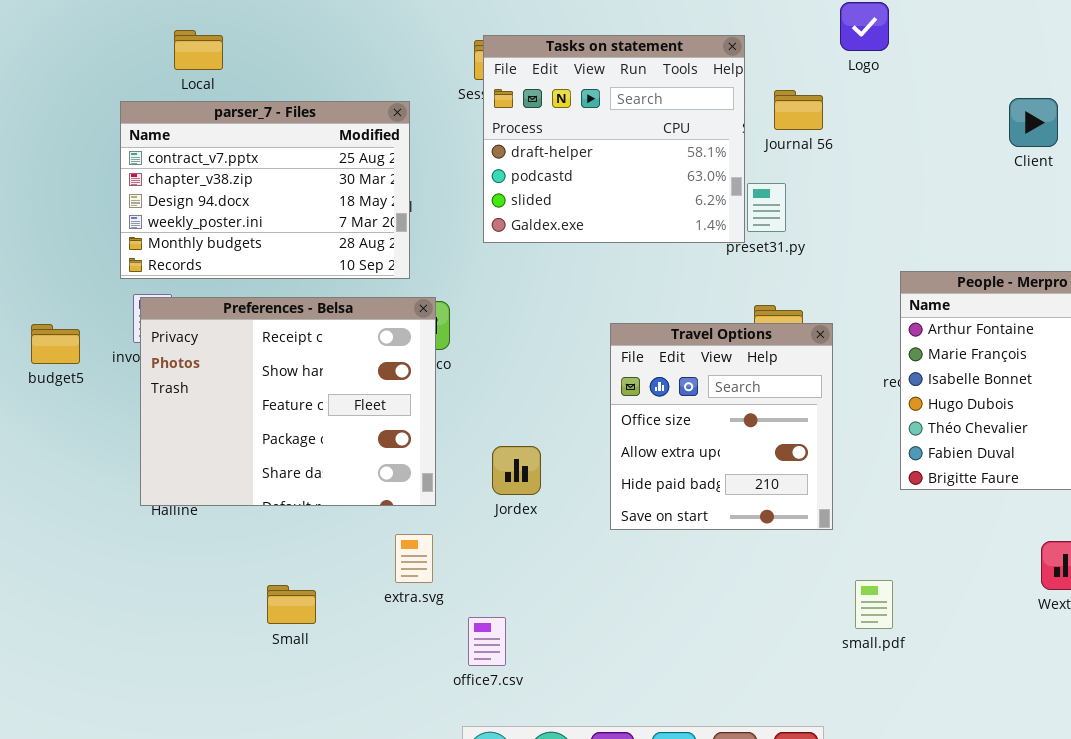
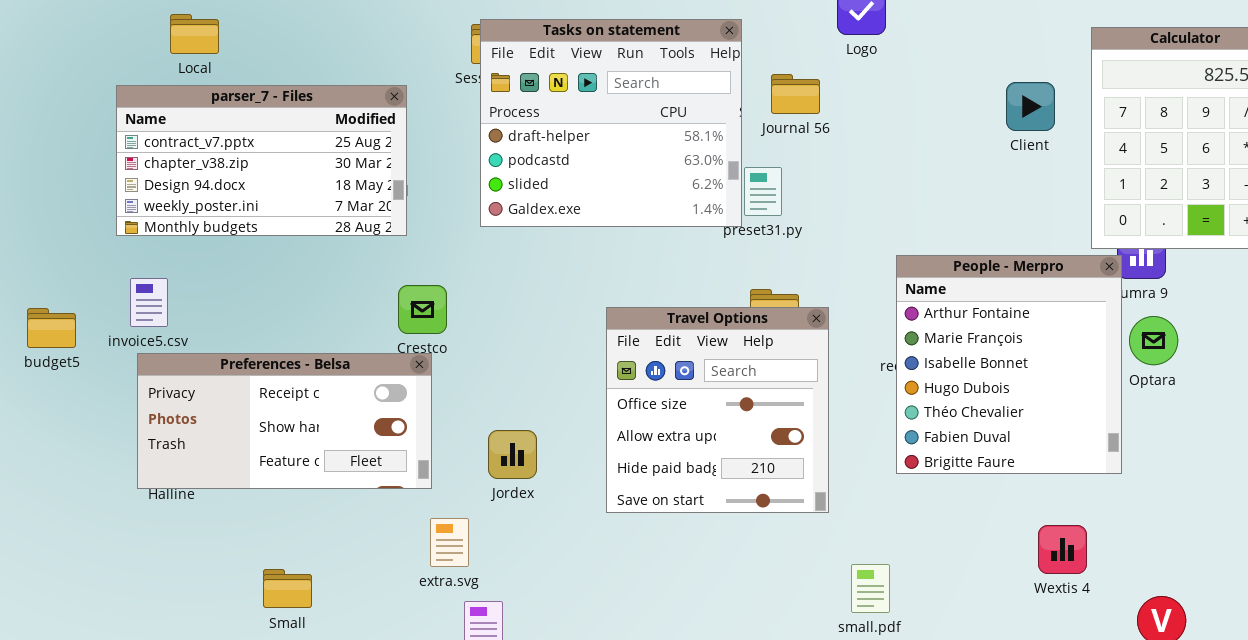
parser_7 - Files: [120,101,410,279] -> [116,85,407,236], resized
Preferences - Belsa: [140,297,436,506] -> [137,353,432,489], resized
extra.svg: [395,534,433,583] -> [430,518,469,567], moved

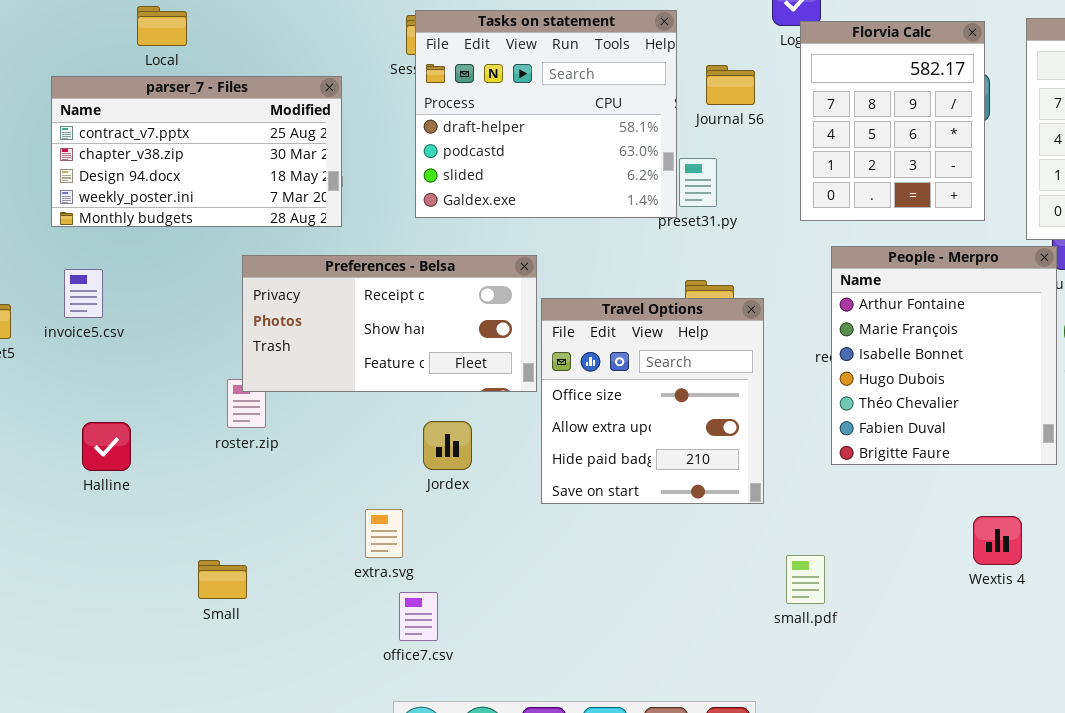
Local: [170,14,219,54] -> [137,6,187,46], moved
Florvia Calc: none -> [800,21,985,221], opened
Preferences - Belsa: [137,353,432,489] -> [242,255,537,392], moved

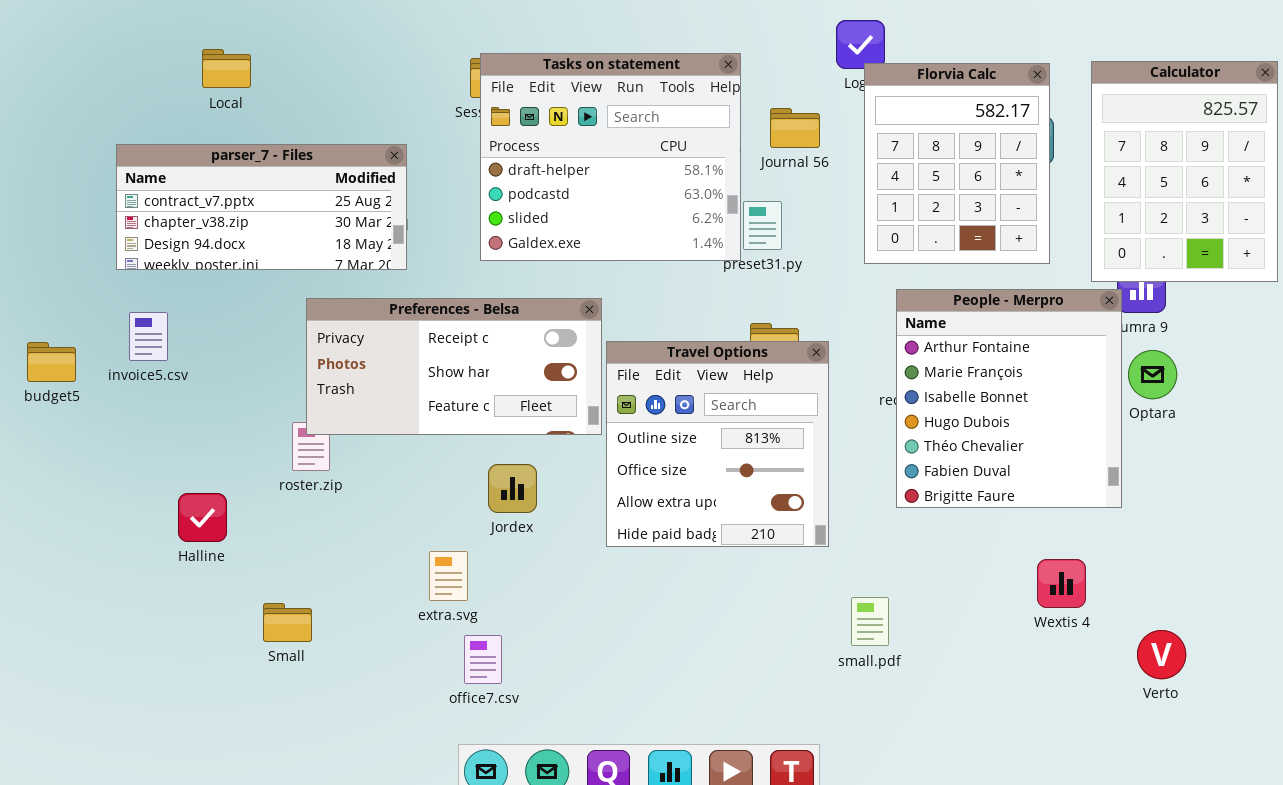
parser_7 - Files: [51,76,342,227] -> [116,144,407,270], resized
Travel Options: [541,298,764,504] -> [606,341,829,547], scrolled up 1 row
Halline: [82,422,131,471] -> [178,493,227,542], moved

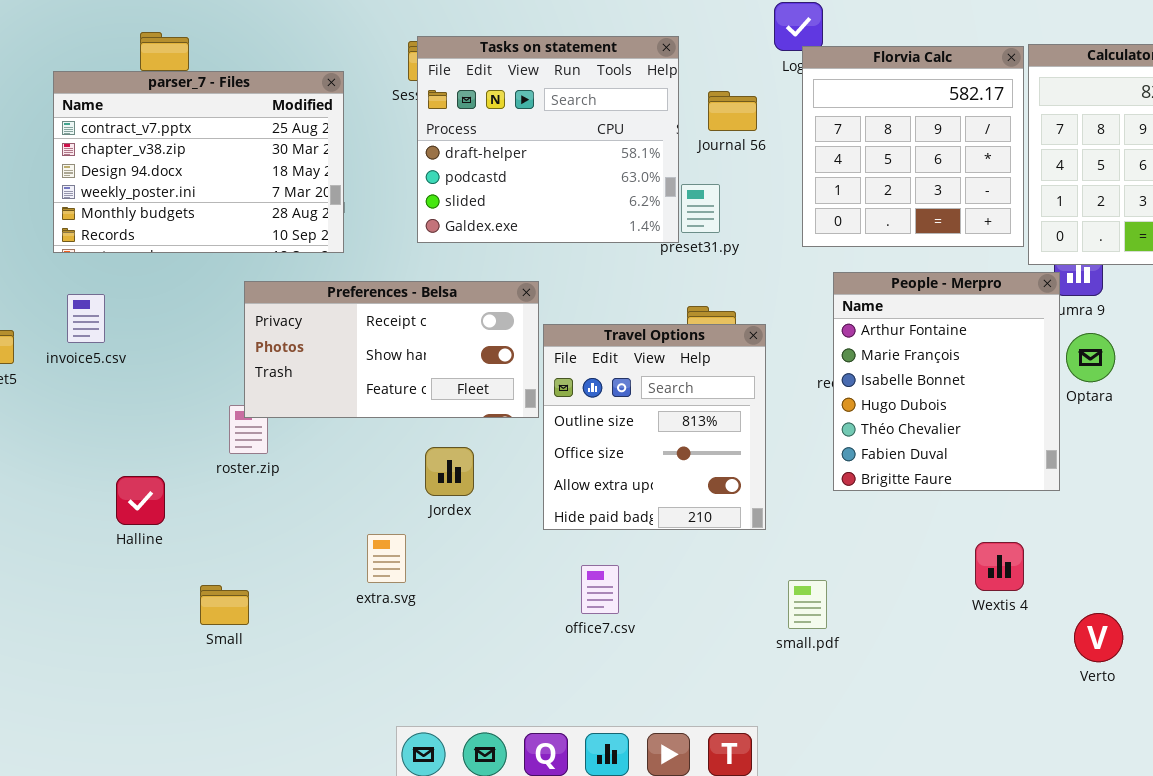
Florvia Calc: [864,63,1050,264] -> [802,46,1024,247], resized
parser_7 - Files: [116,144,407,270] -> [53,71,344,253], resized
office7.csv: [464,635,502,684] -> [581,565,619,614], moved

